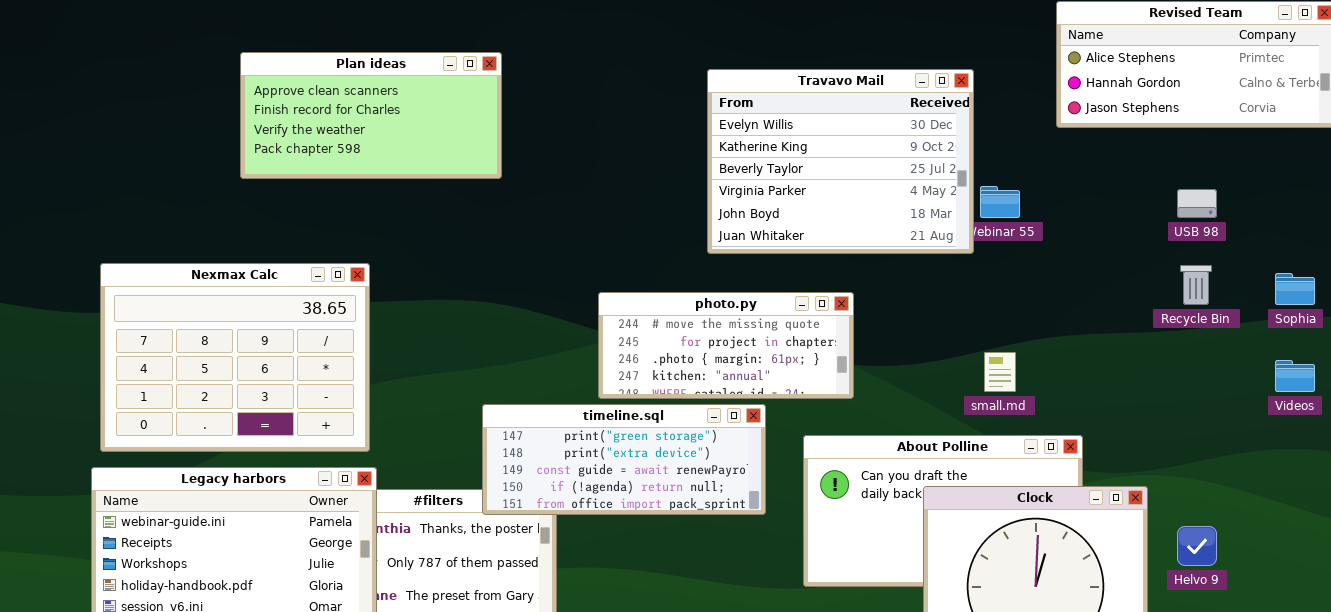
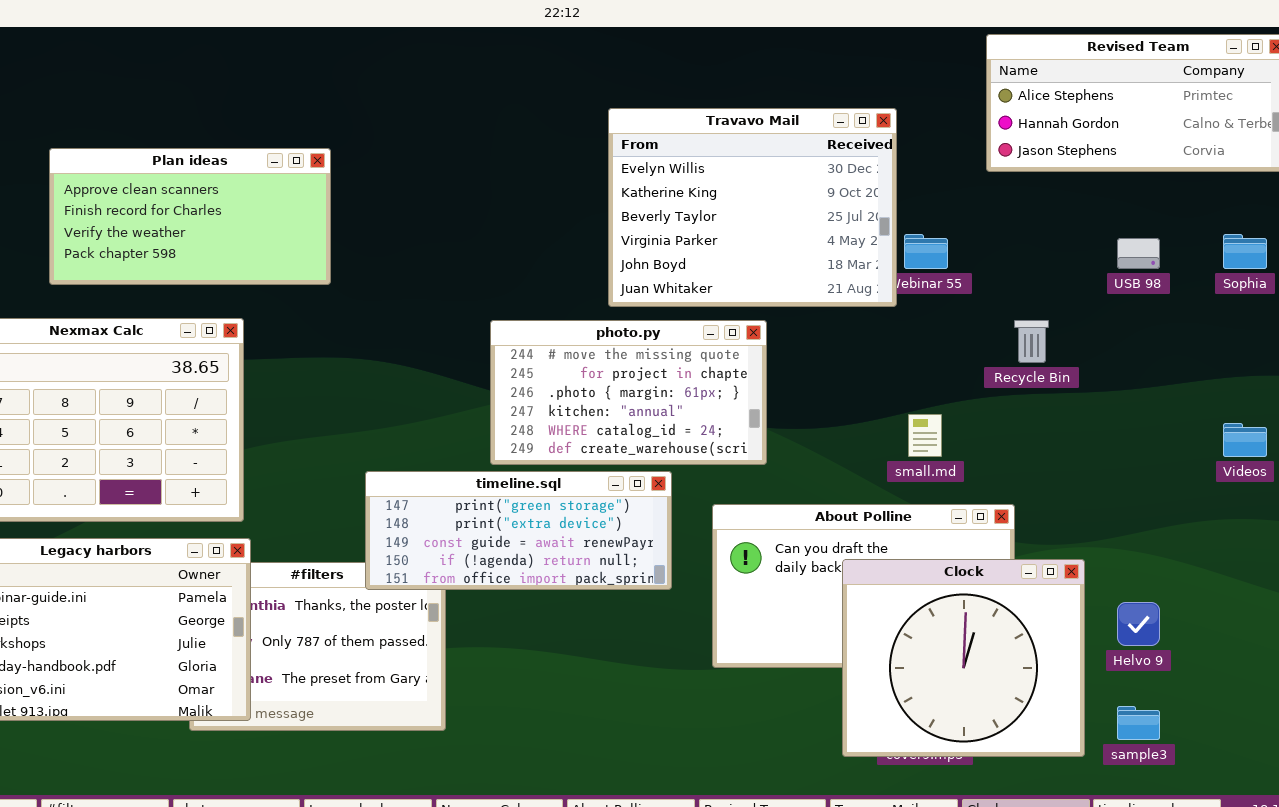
Plan ideas: [240,52,502,179] -> [49,148,331,285], moved
Recycle Bin: [1180,265,1212,305] -> [1014,320,1049,363], moved
Sophia: [1275,273,1315,305] -> [1223,234,1267,269], moved
photo.py: [598,292,854,399] -> [490,320,767,465], resized

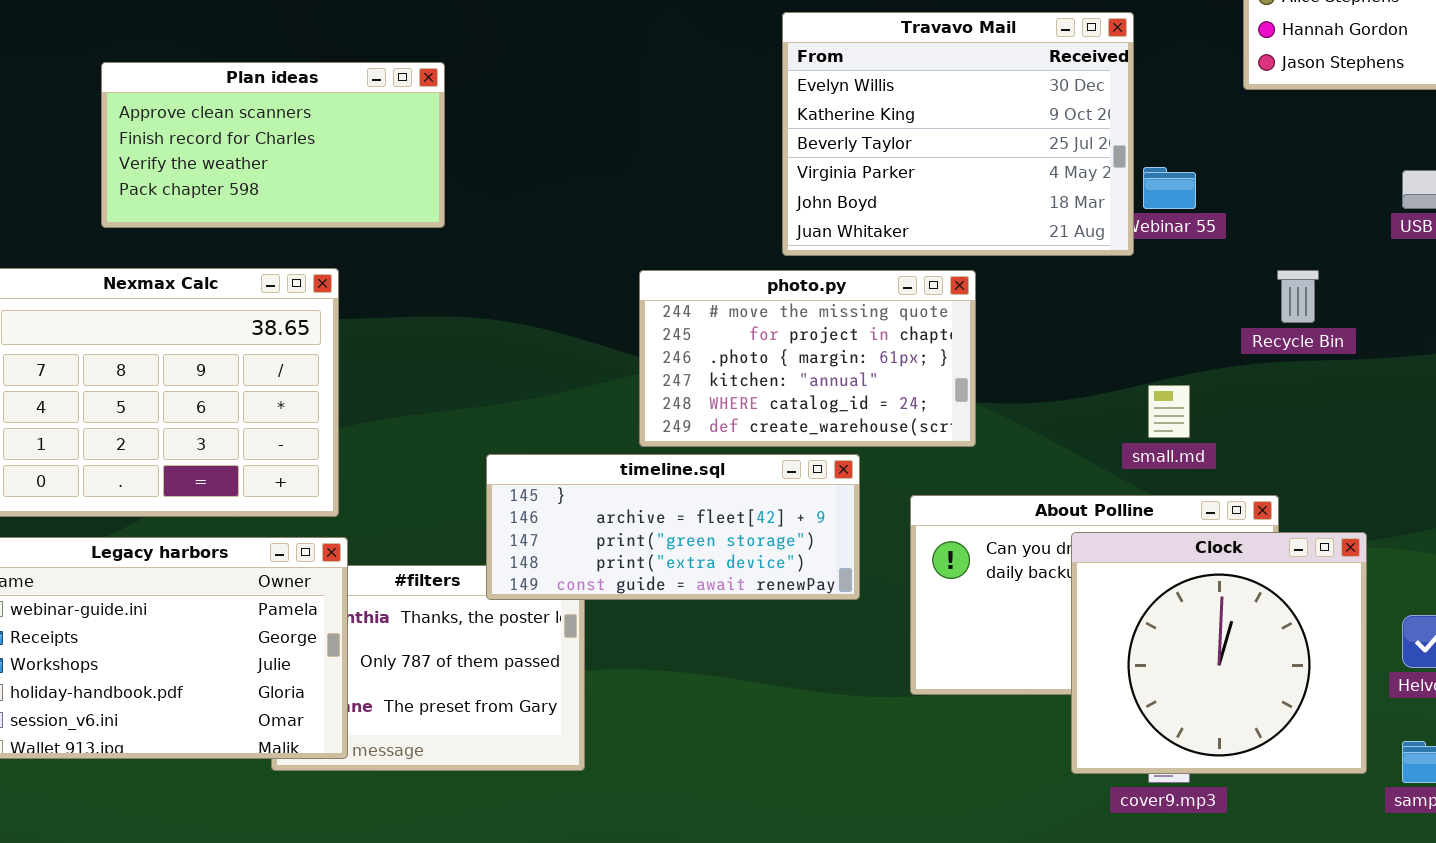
timeline.sql: [365,471,672,590] -> [486,454,860,600], scrolled up 2 rows
Clock: [842,559,1085,757] -> [1071,532,1367,774], moved

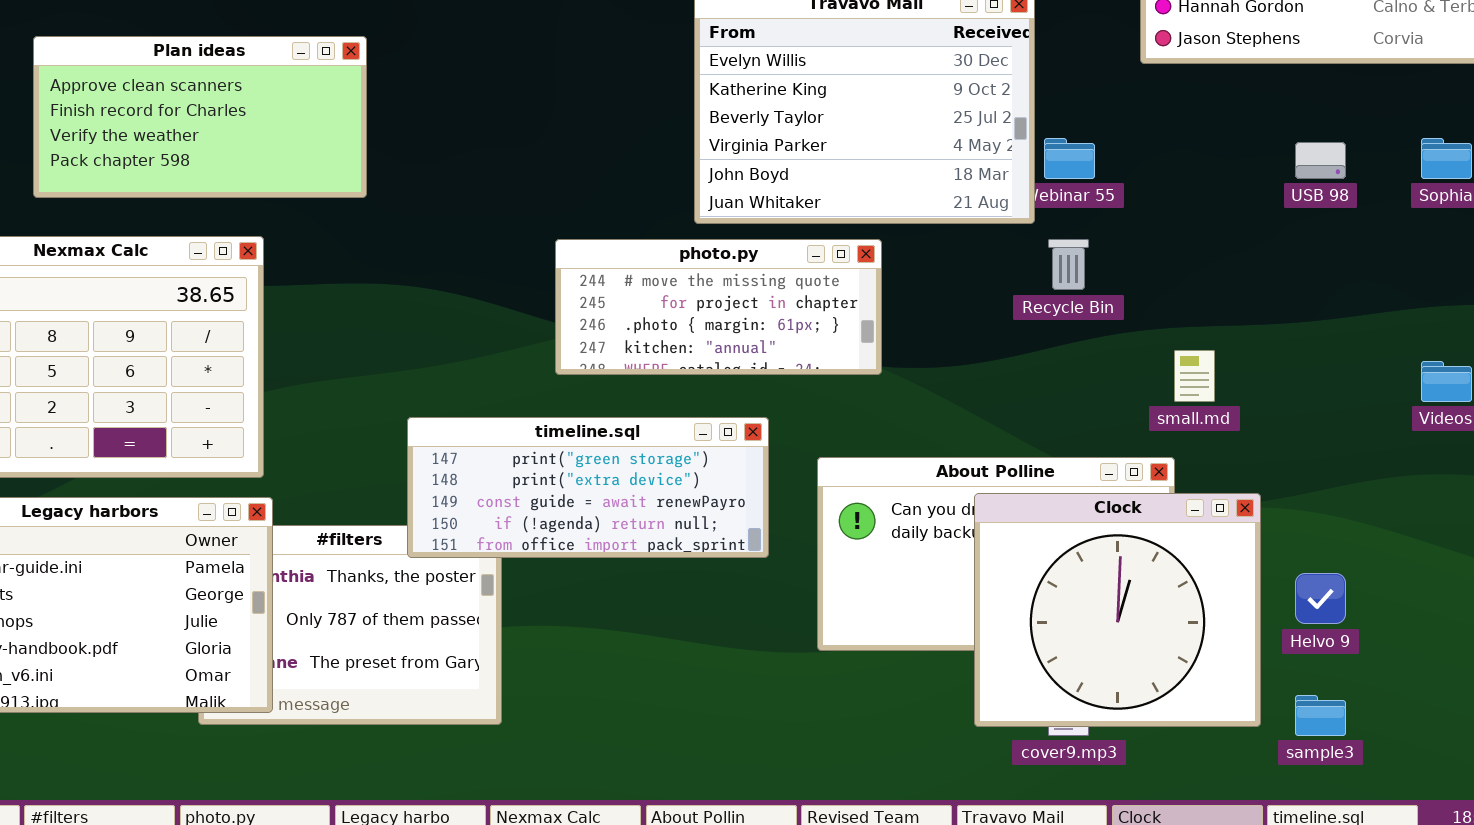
photo.py: [639,270,976,447] -> [555,239,882,375], resized
Recycle Bin: [1277,270,1319,323] -> [1048,239,1089,290], moved
small.md: [1148,385,1190,438] -> [1174,350,1215,402], moved
timeline.sql: [486,454,860,600] -> [407,417,769,558], scrolled down 2 rows

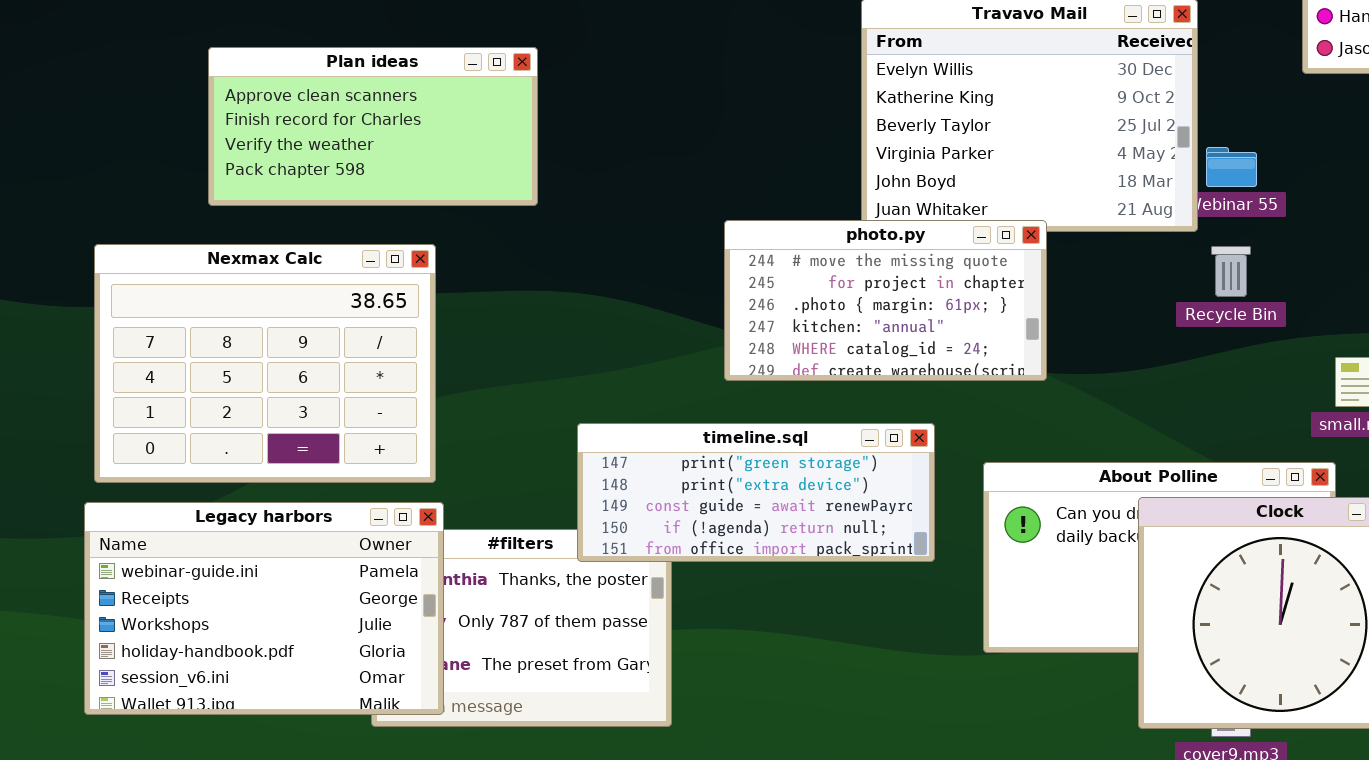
photo.py: [555,239,882,375] -> [724,220,1047,381], resized

